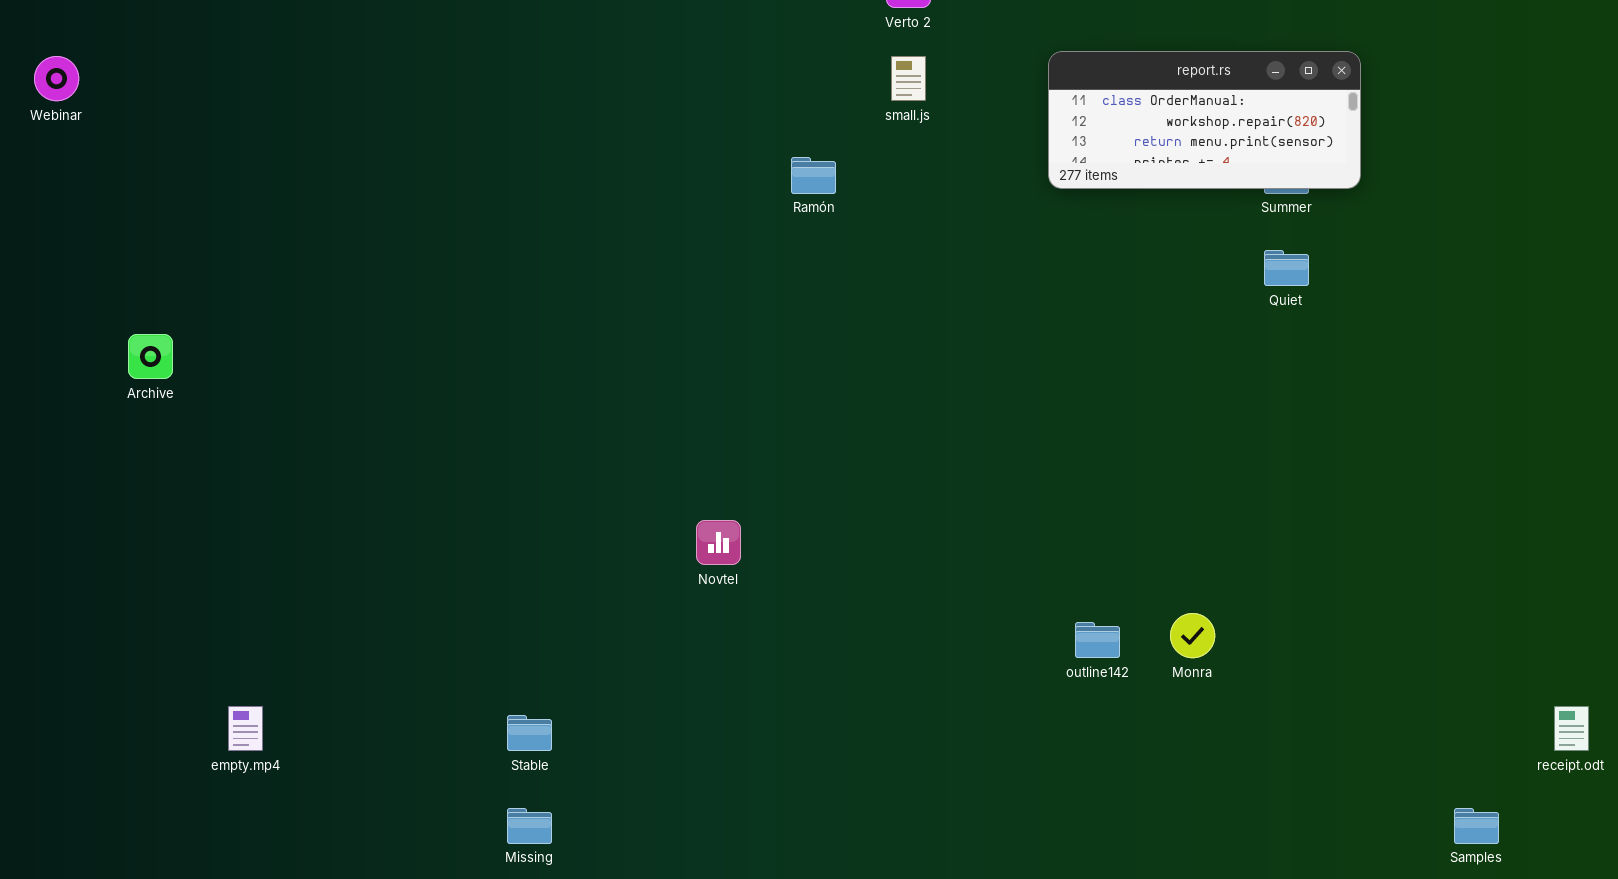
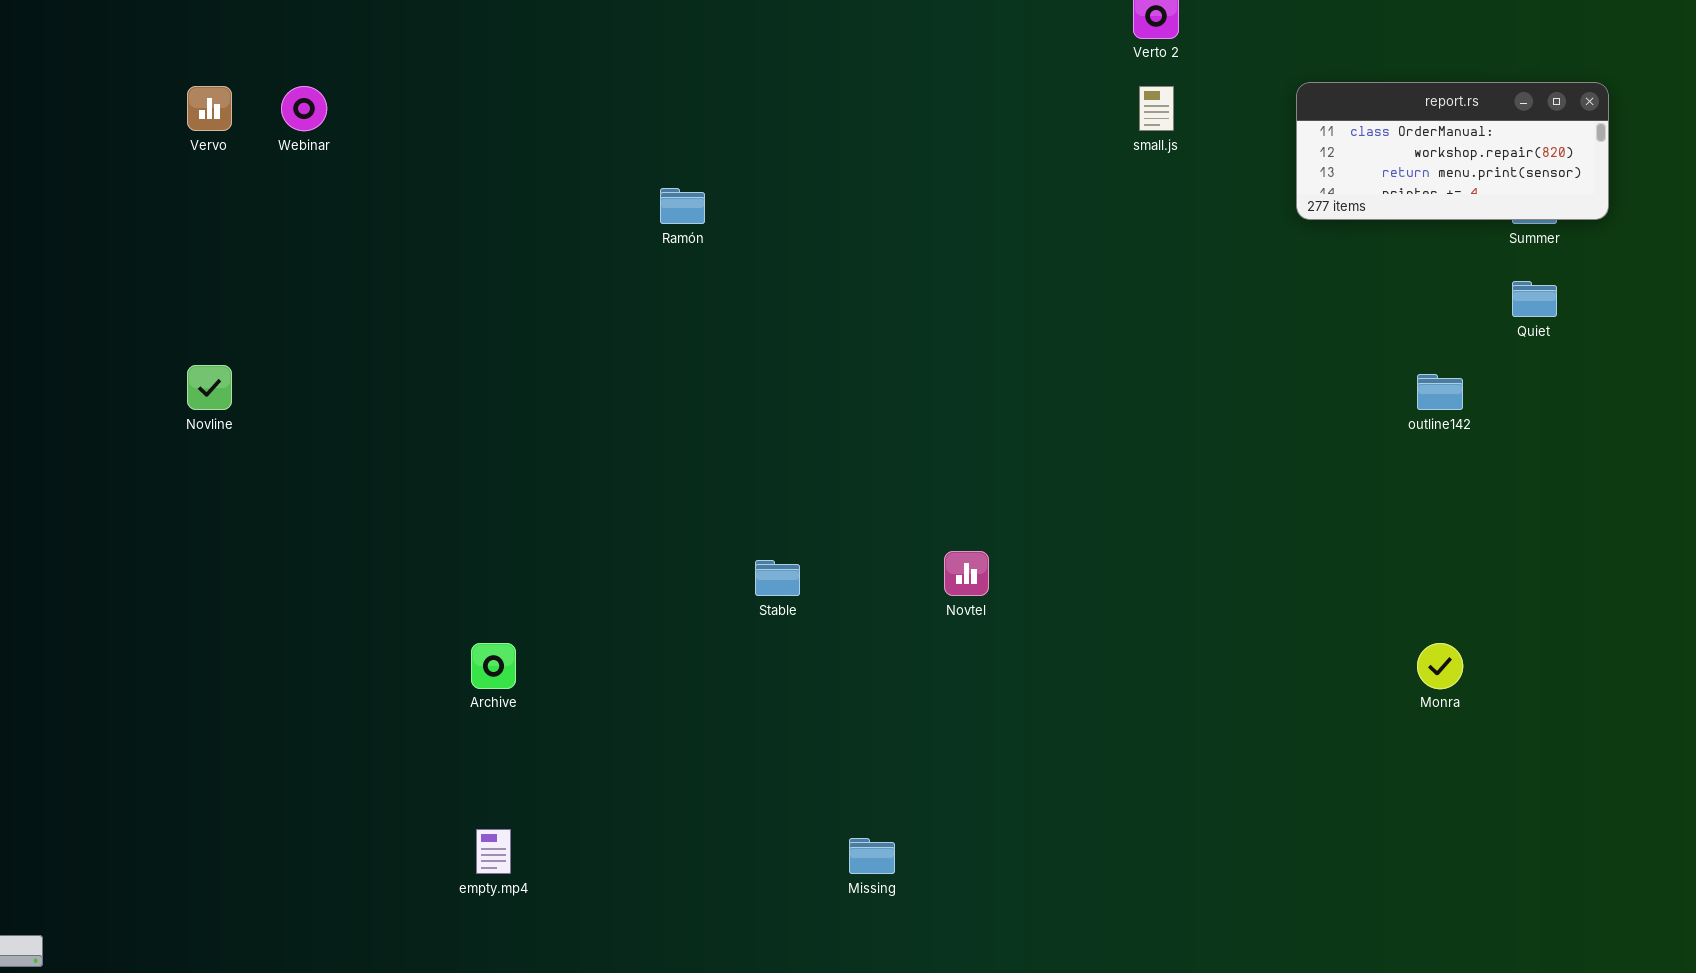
Ramón: [791,157,836,194] -> [660,188,705,224], moved
Archive: [128,334,173,379] -> [471,643,516,689], moved
outline142: [1075,622,1120,658] -> [1417,374,1463,410], moved
empty.mp4: [228,706,263,751] -> [476,829,511,874], moved
Stable: [507,715,552,751] -> [755,560,800,596], moved
Missing: [507,808,552,844] -> [849,838,895,874], moved

